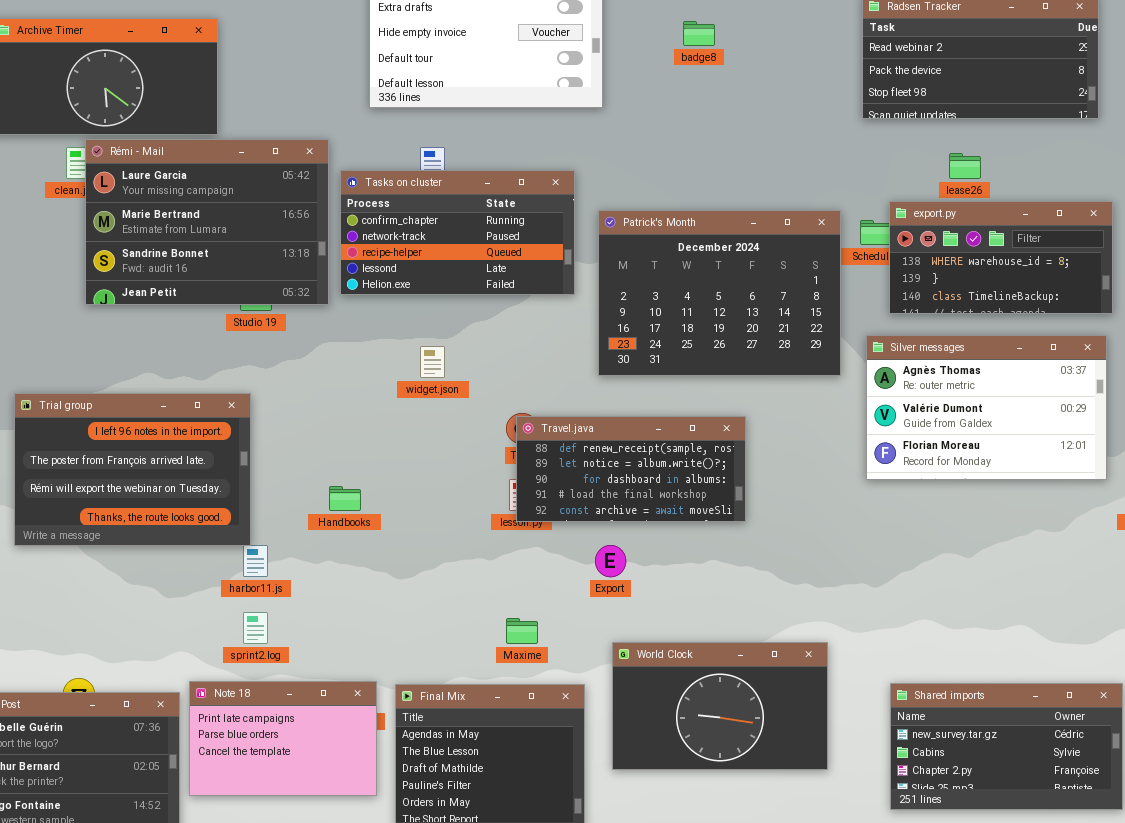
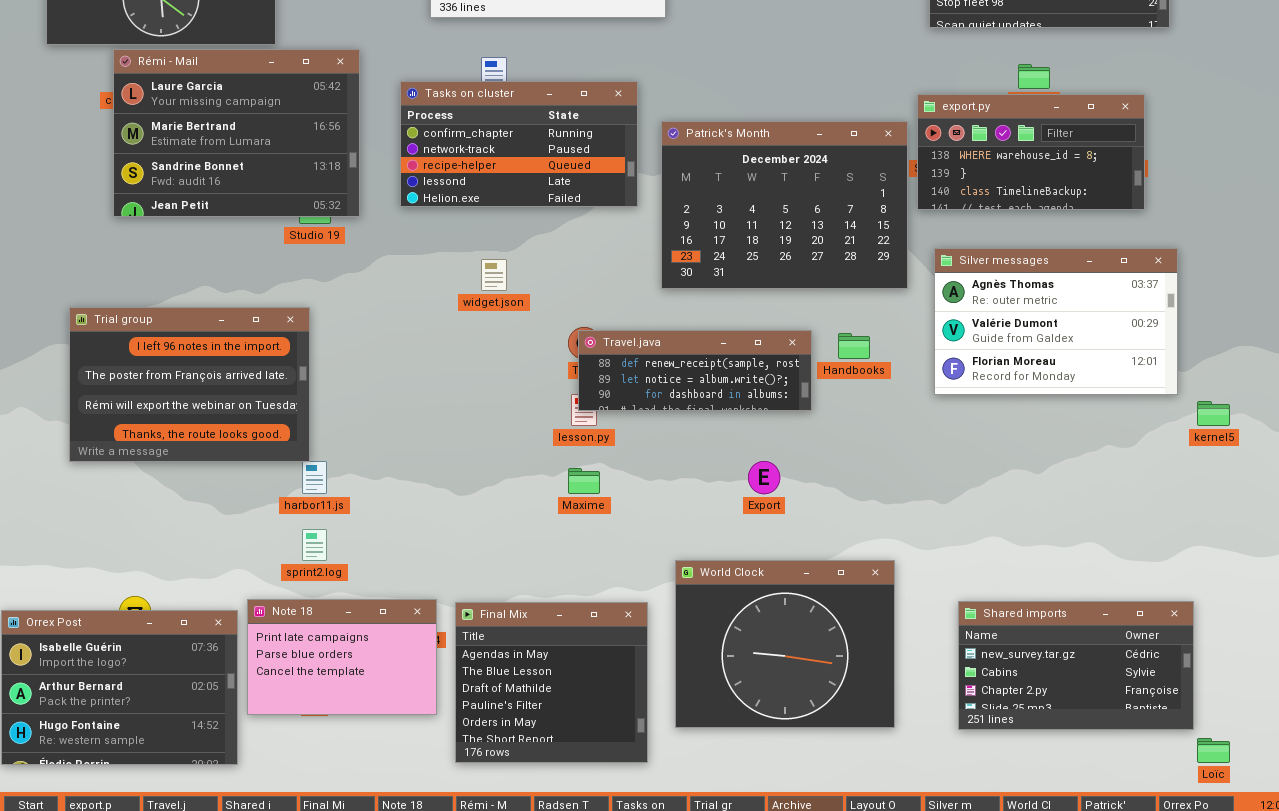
Rémi - Mail: [85,139,329,305] -> [113,49,360,217], moved
export.py: [889,201,1113,314] -> [917,94,1145,210], moved
Travel.java: [516,416,746,522] -> [578,330,812,411], resized
Handbooks: [329,486,361,511] -> [838,333,870,359], moved
Export: [595,545,626,577] -> [748,461,780,494], moved
Maxime: [506,618,538,644] -> [568,468,600,494], moved
World Clock: [612,642,828,770] -> [675,560,895,728], resized

